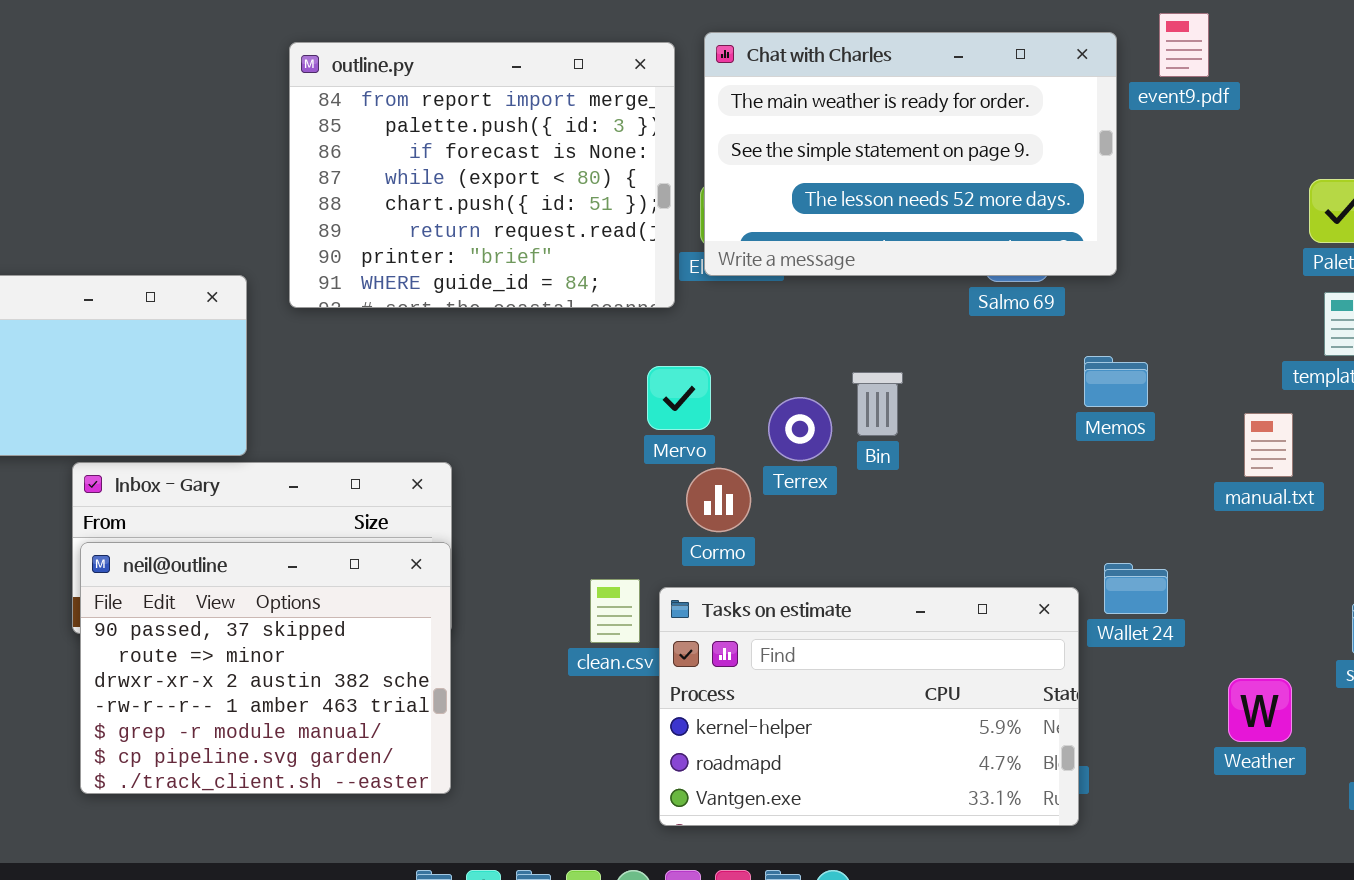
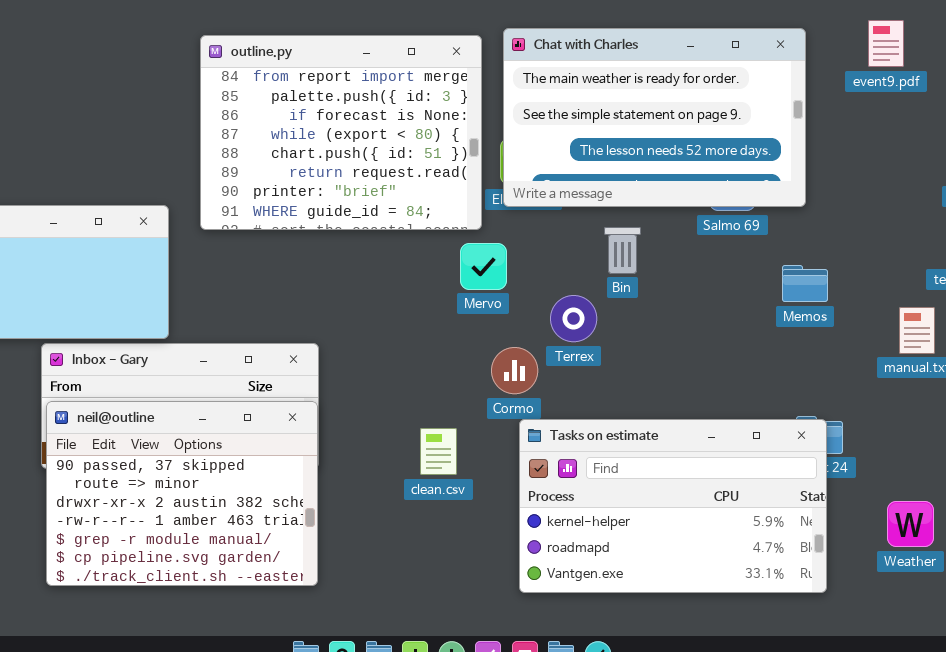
event9.pdf: [1159,13,1209,77] -> [868,20,904,67], moved
Mervo: [647,366,711,430] -> [460,243,507,290], moved
Bin: [852,372,903,436] -> [604,227,641,274], moved
Tasks on estimate: [659,587,1079,826] -> [519,419,827,593], moved

